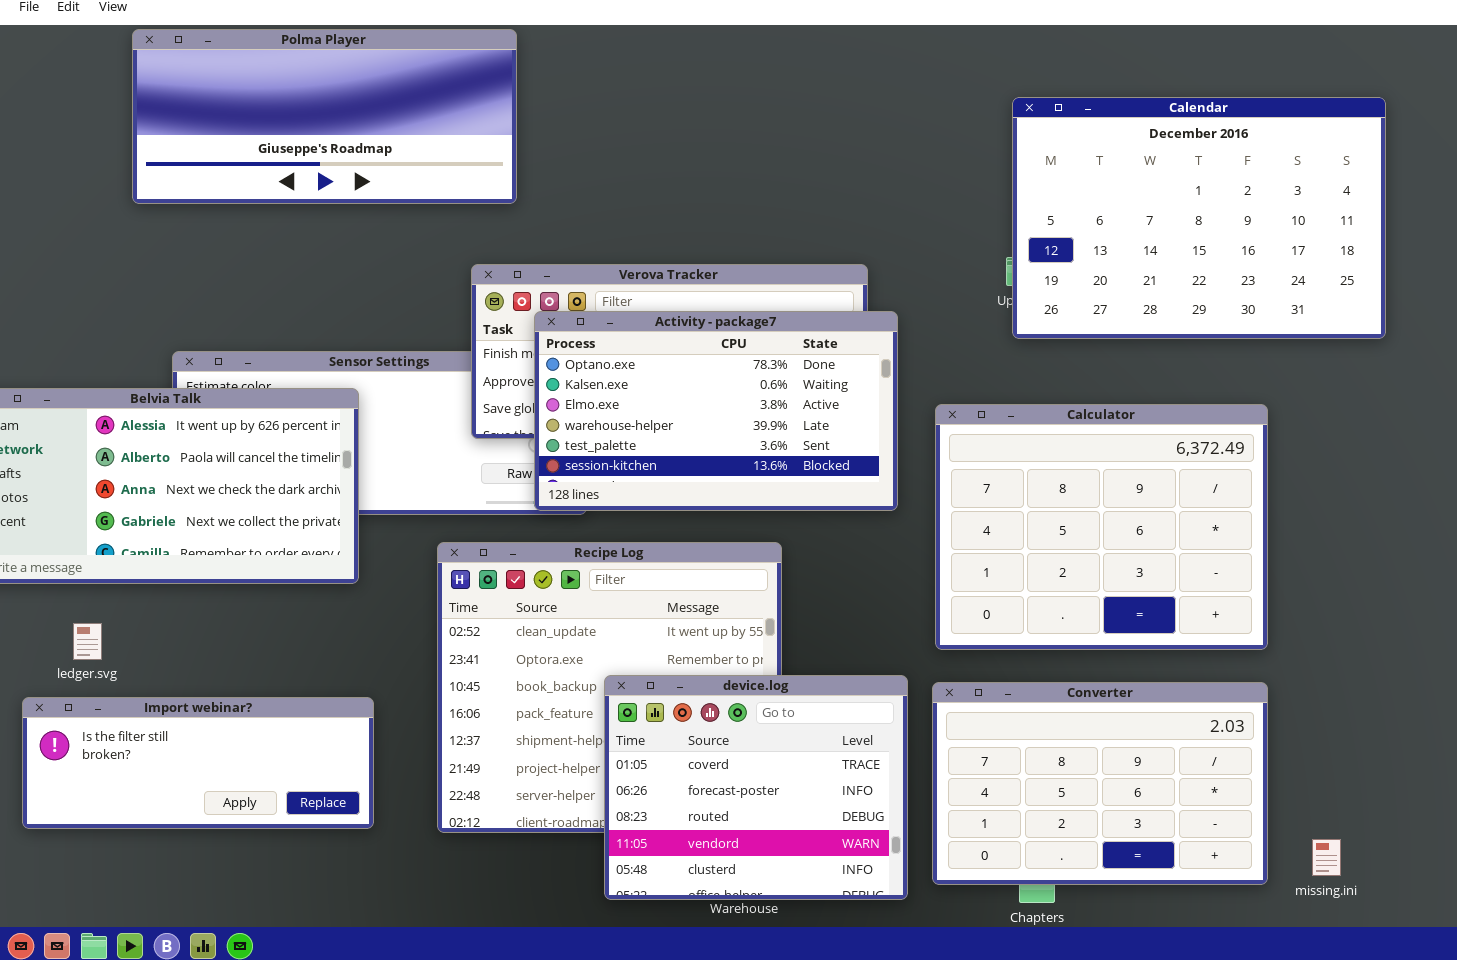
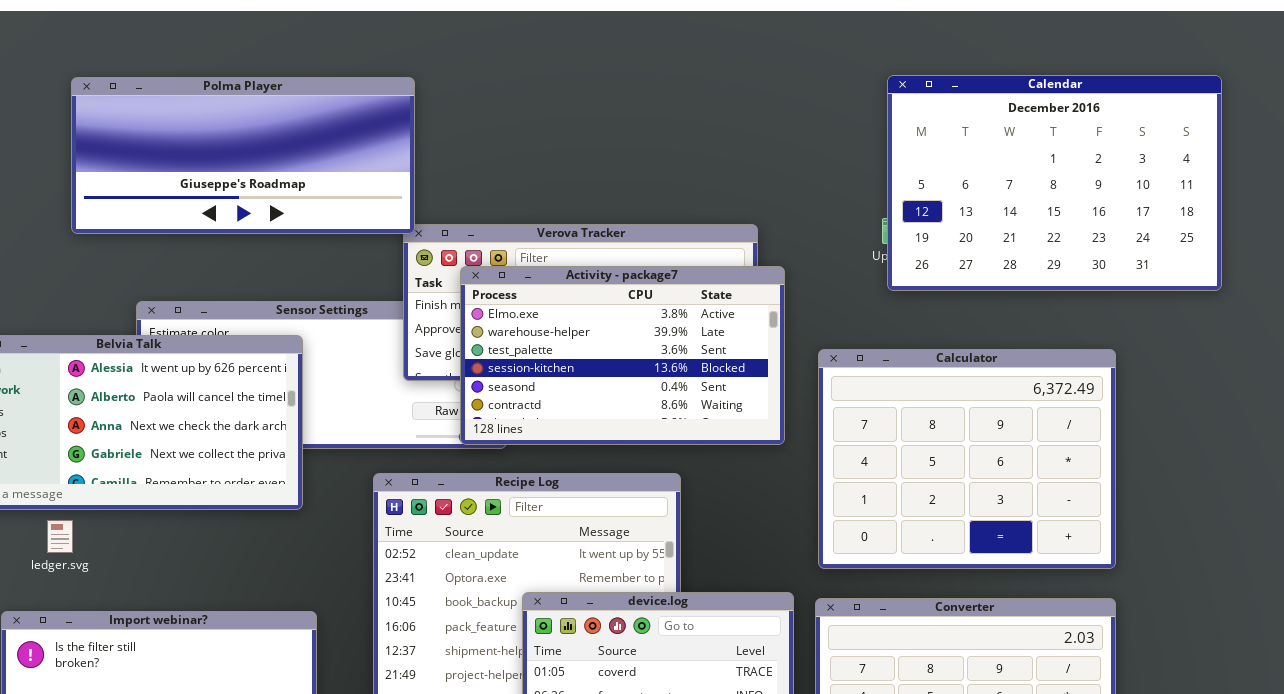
Polma Player: [132,29,517,204] -> [71,77,415,234], moved
Activity - package7: [534,311,898,511] -> [460,266,785,445], scrolled down 2 rows
ledger.svg: [73,623,102,660] -> [47,520,73,553], moved

